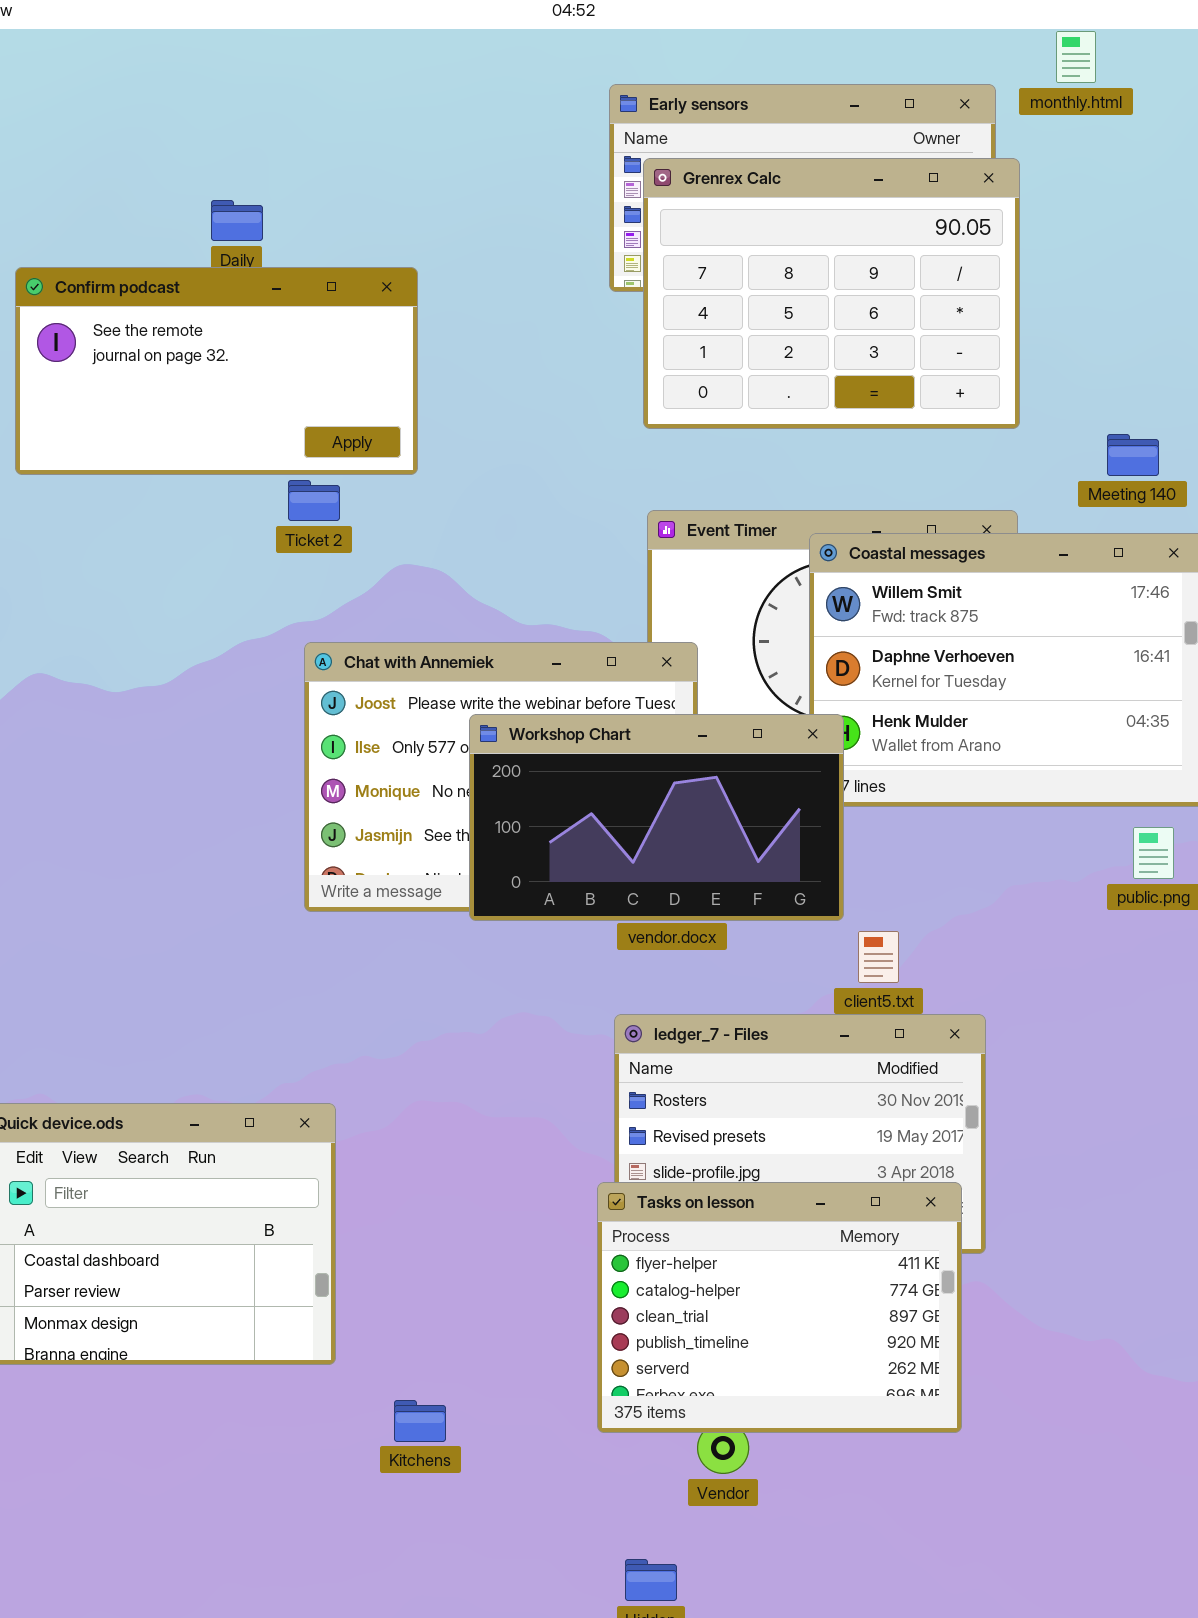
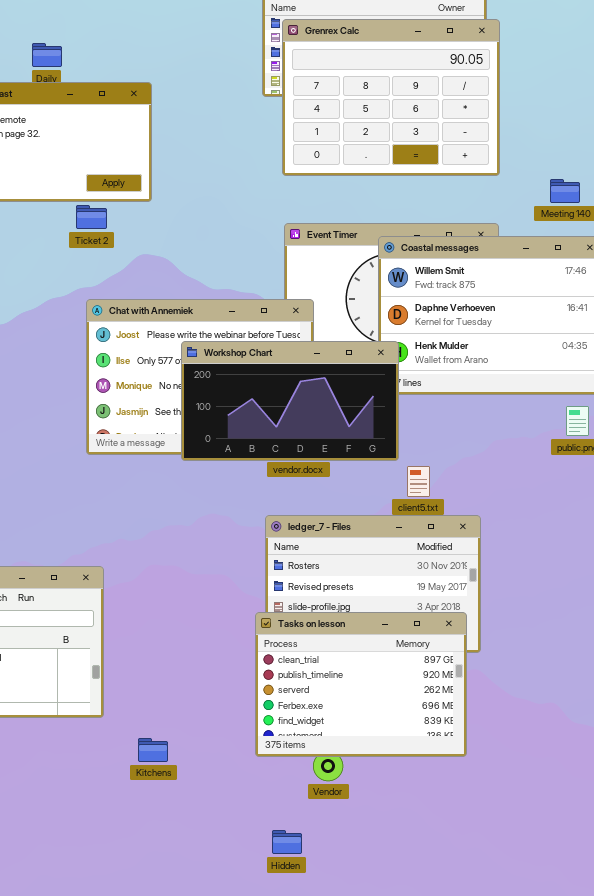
Tasks on lesson: [597,1182,962,1433] -> [255,612,467,757], scrolled down 2 rows

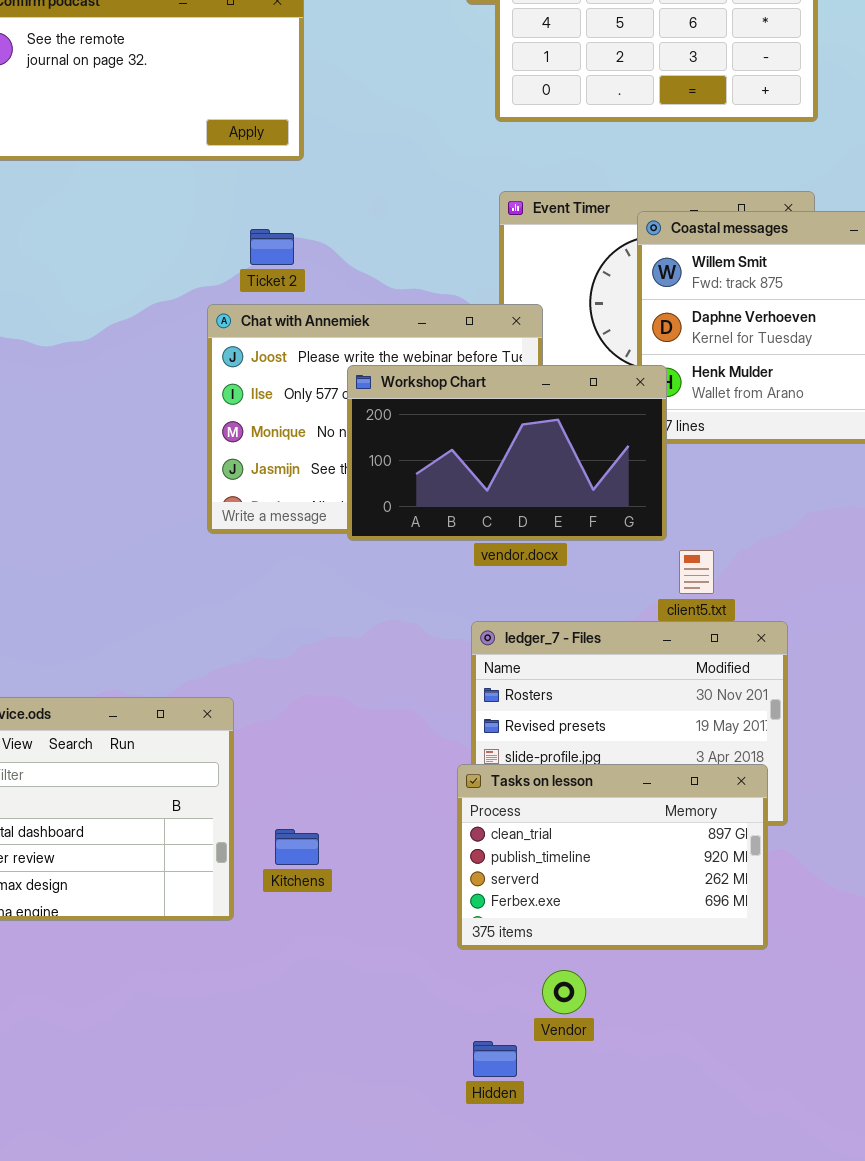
Ticket 2: [76,205,107,229] -> [250,229,294,265], moved
Tasks on lesson: [255,612,467,757] -> [457,764,768,950], resized
Kitchens: [138,738,168,762] -> [275,829,319,865], moved
Hidden: [272,830,302,854] -> [473,1041,517,1077], moved

